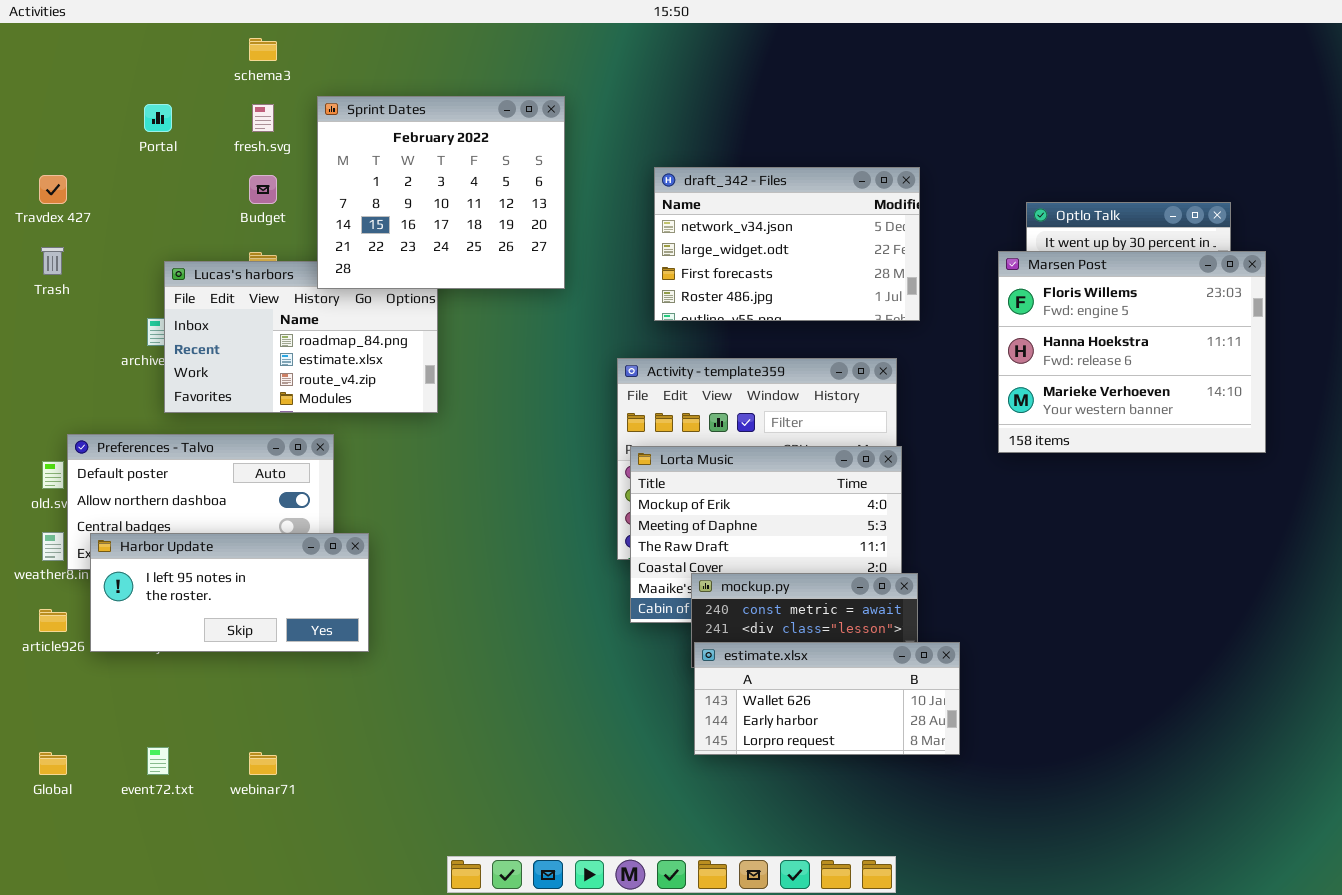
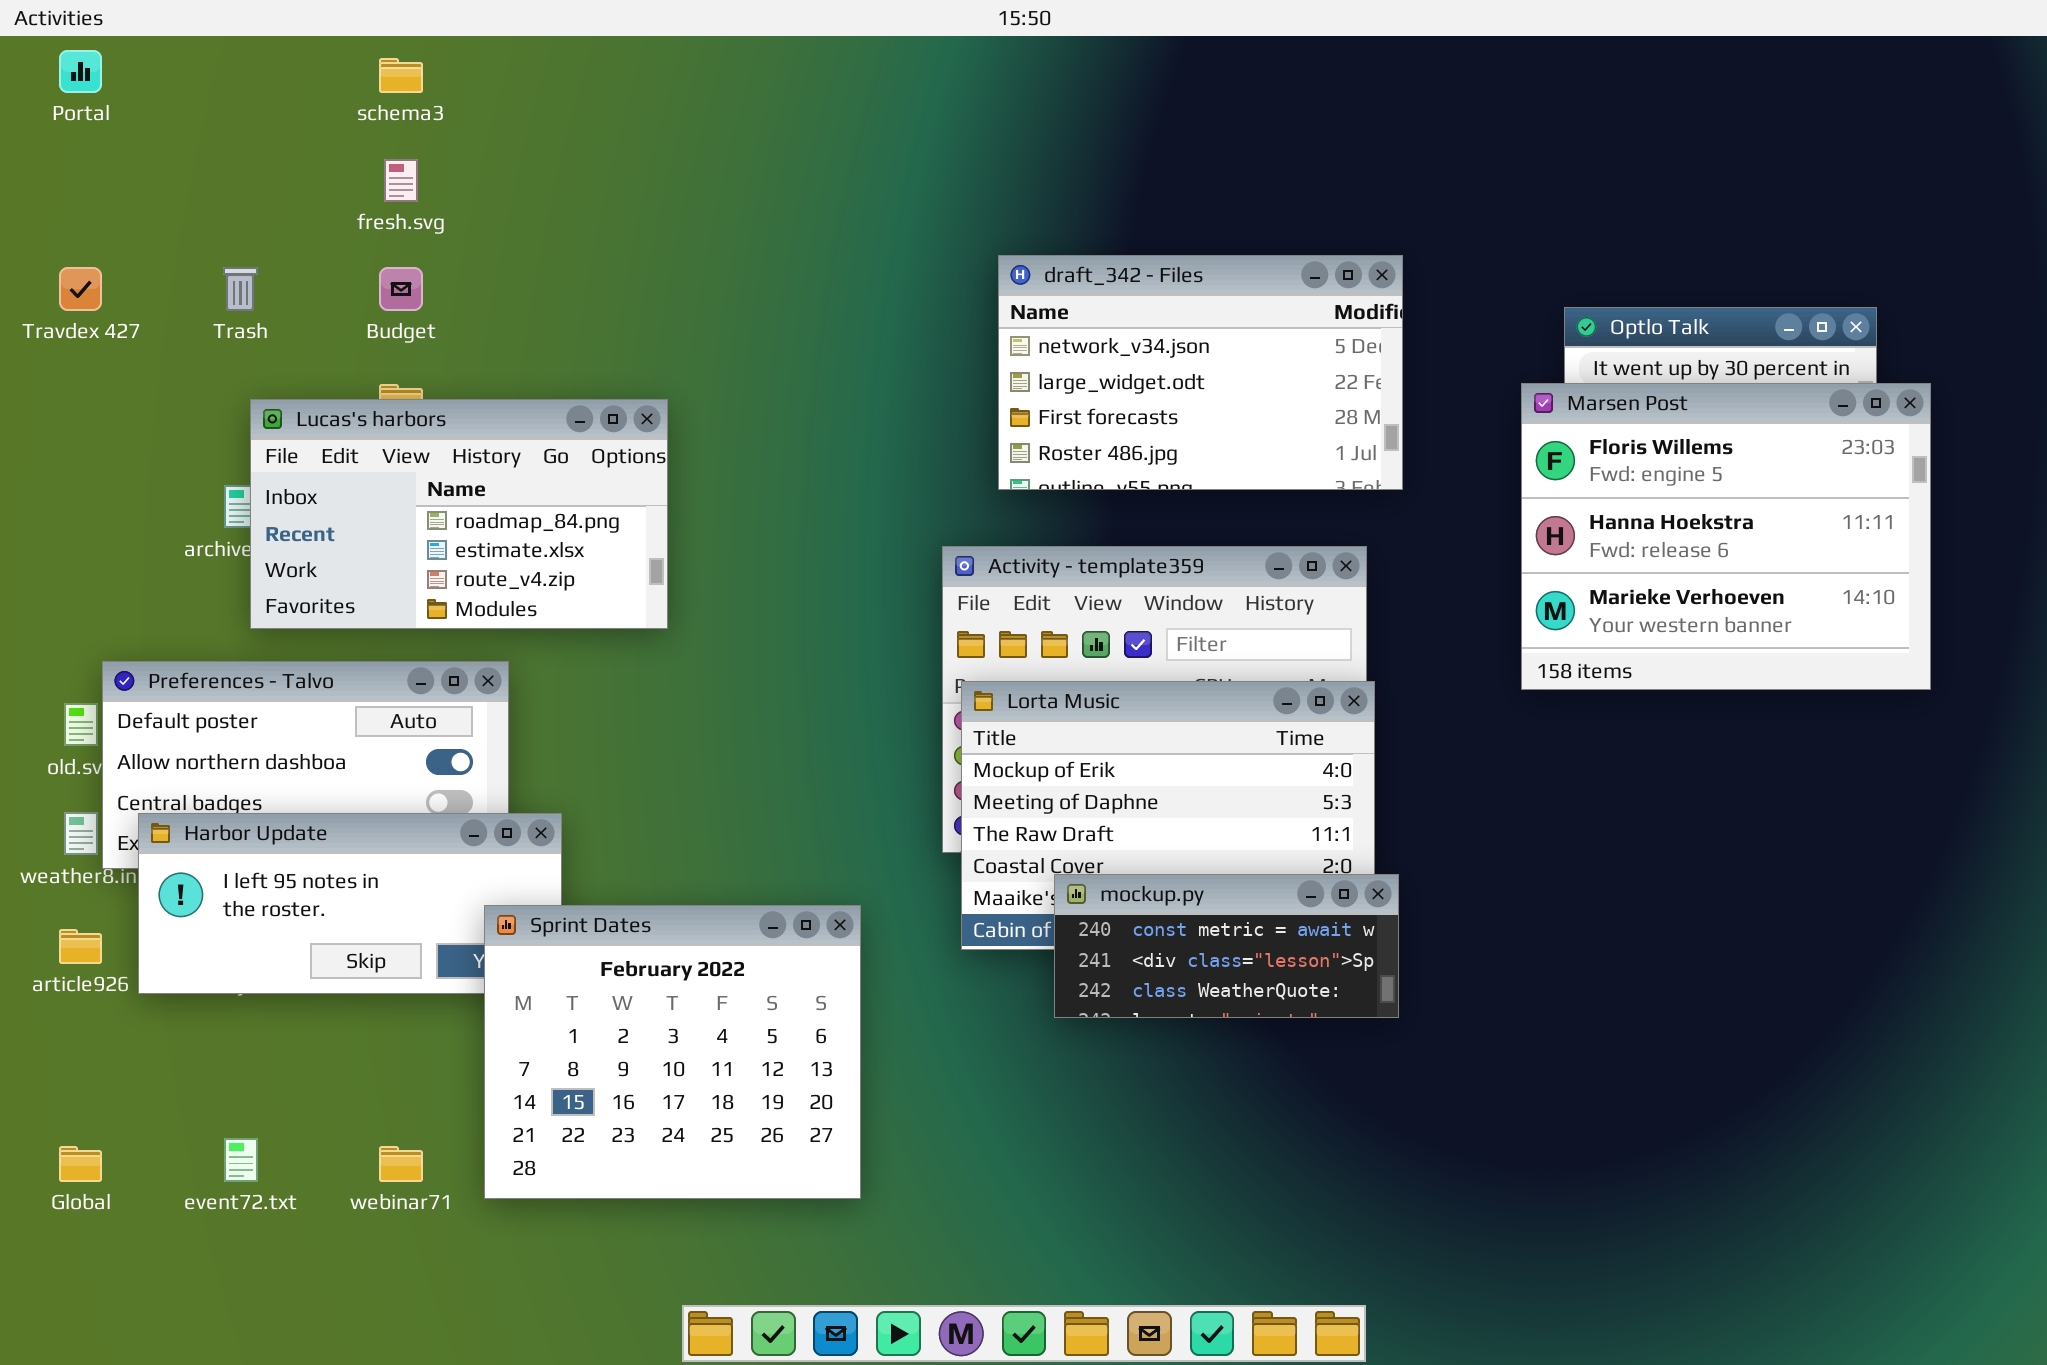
Sprint Dates: [317,96,565,289] -> [484,905,861,1199], moved
Portal: [144,104,172,132] -> [59,50,102,93], moved
Trash: [41,247,64,275] -> [223,267,258,311], moved
estimate.xlsx: [694,642,960,755] -> none, closed

